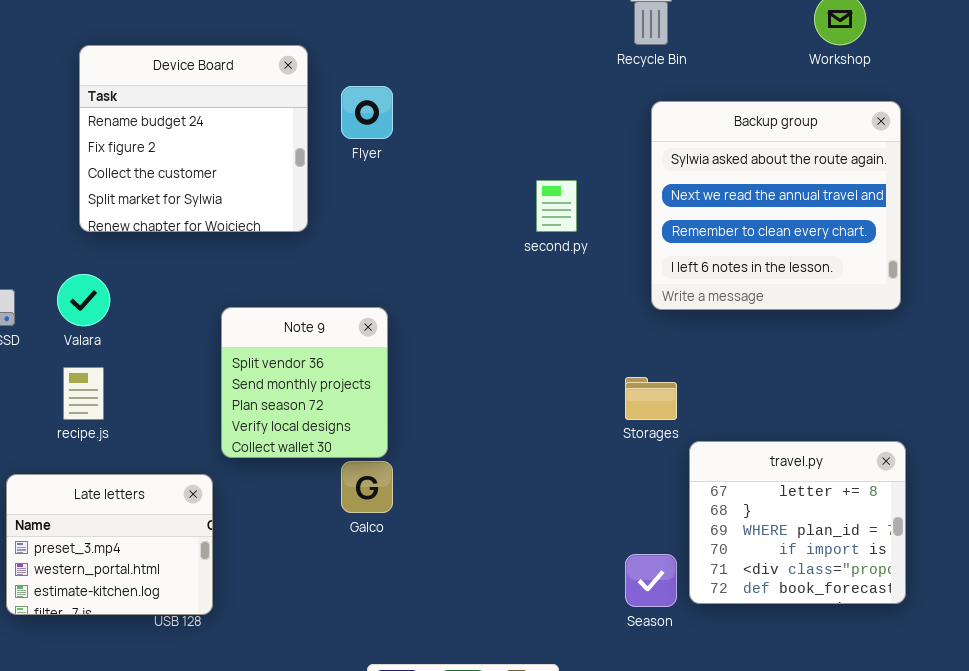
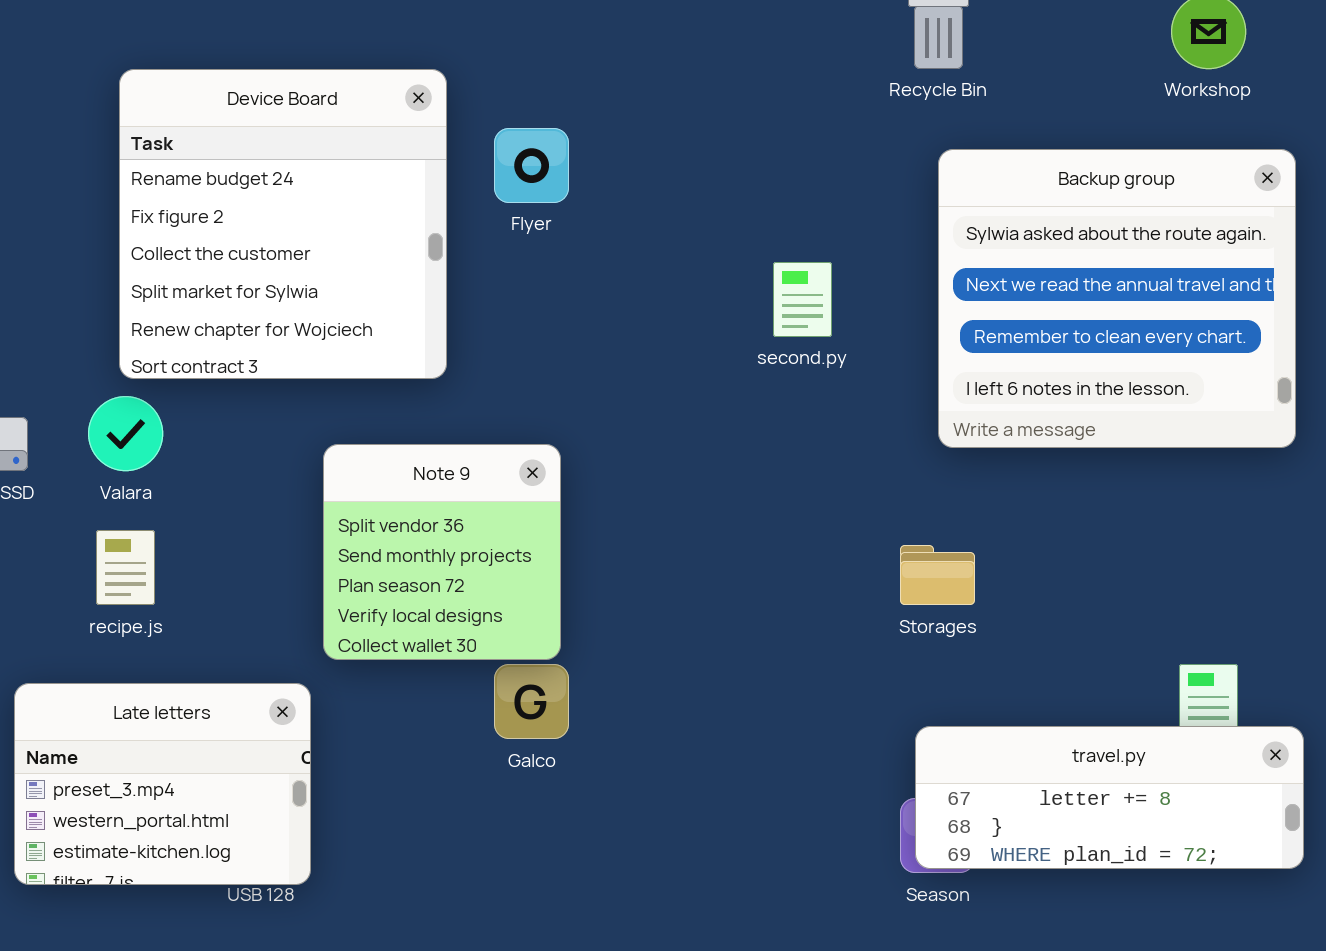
Device Board: [79,45,308,232] -> [119,69,447,379], resized
travel.py: [689,441,906,604] -> [915,726,1304,869], resized

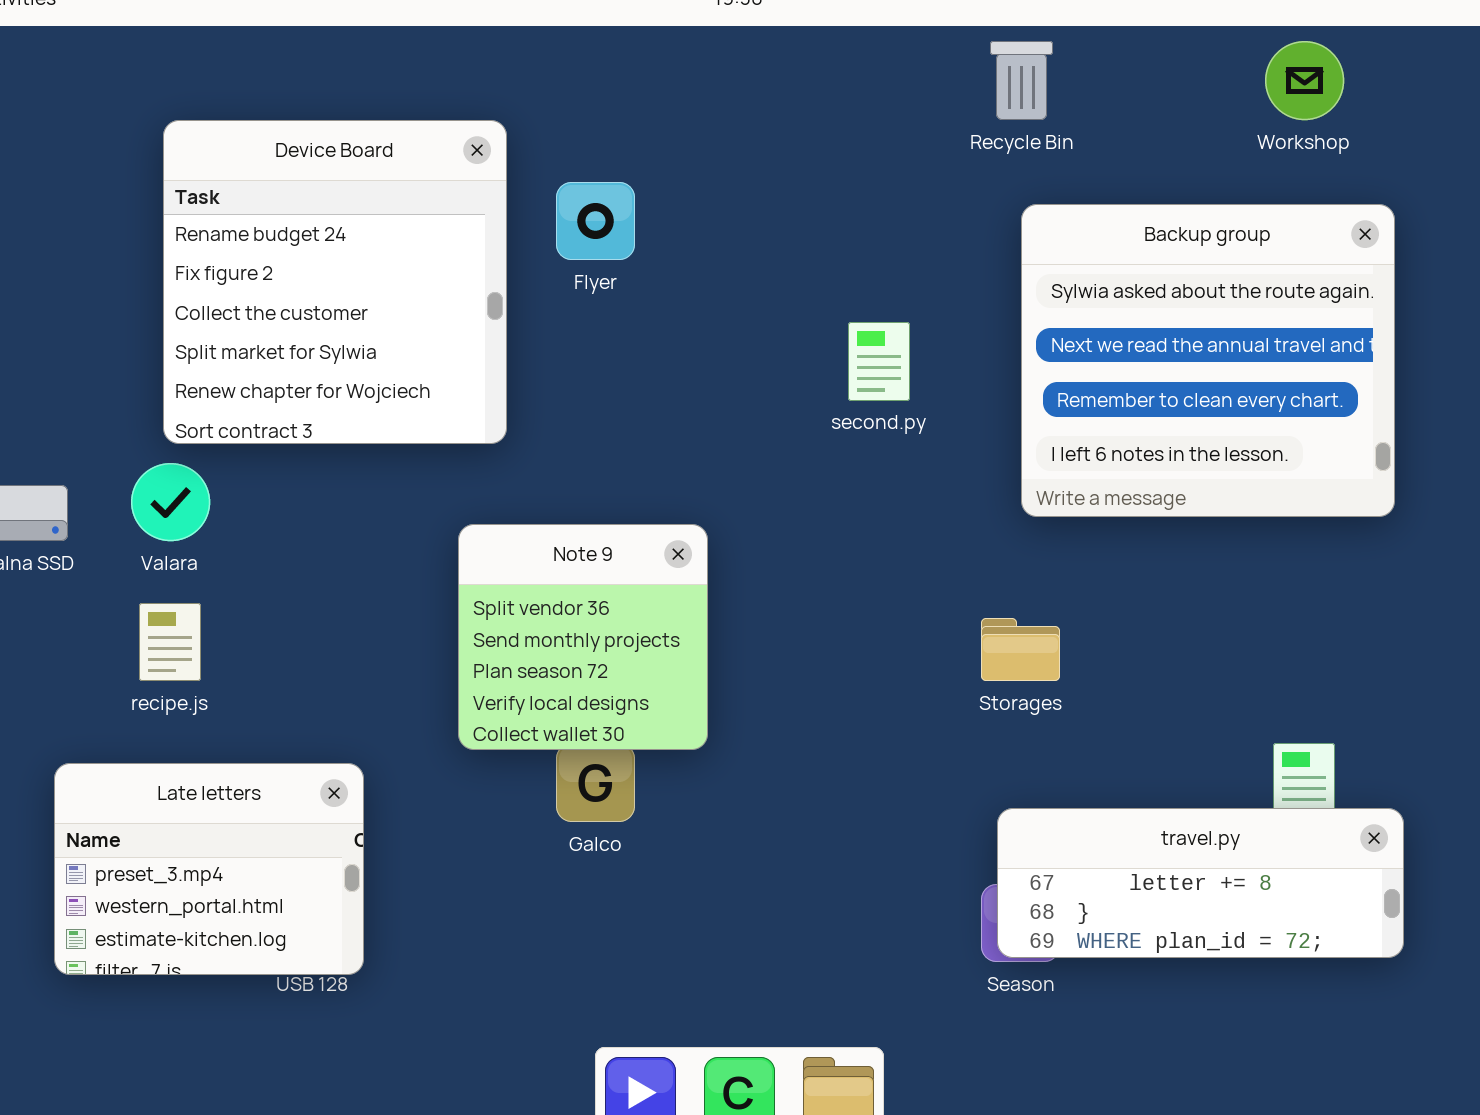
Note 9: [323,444,561,660] -> [458,524,708,750], moved

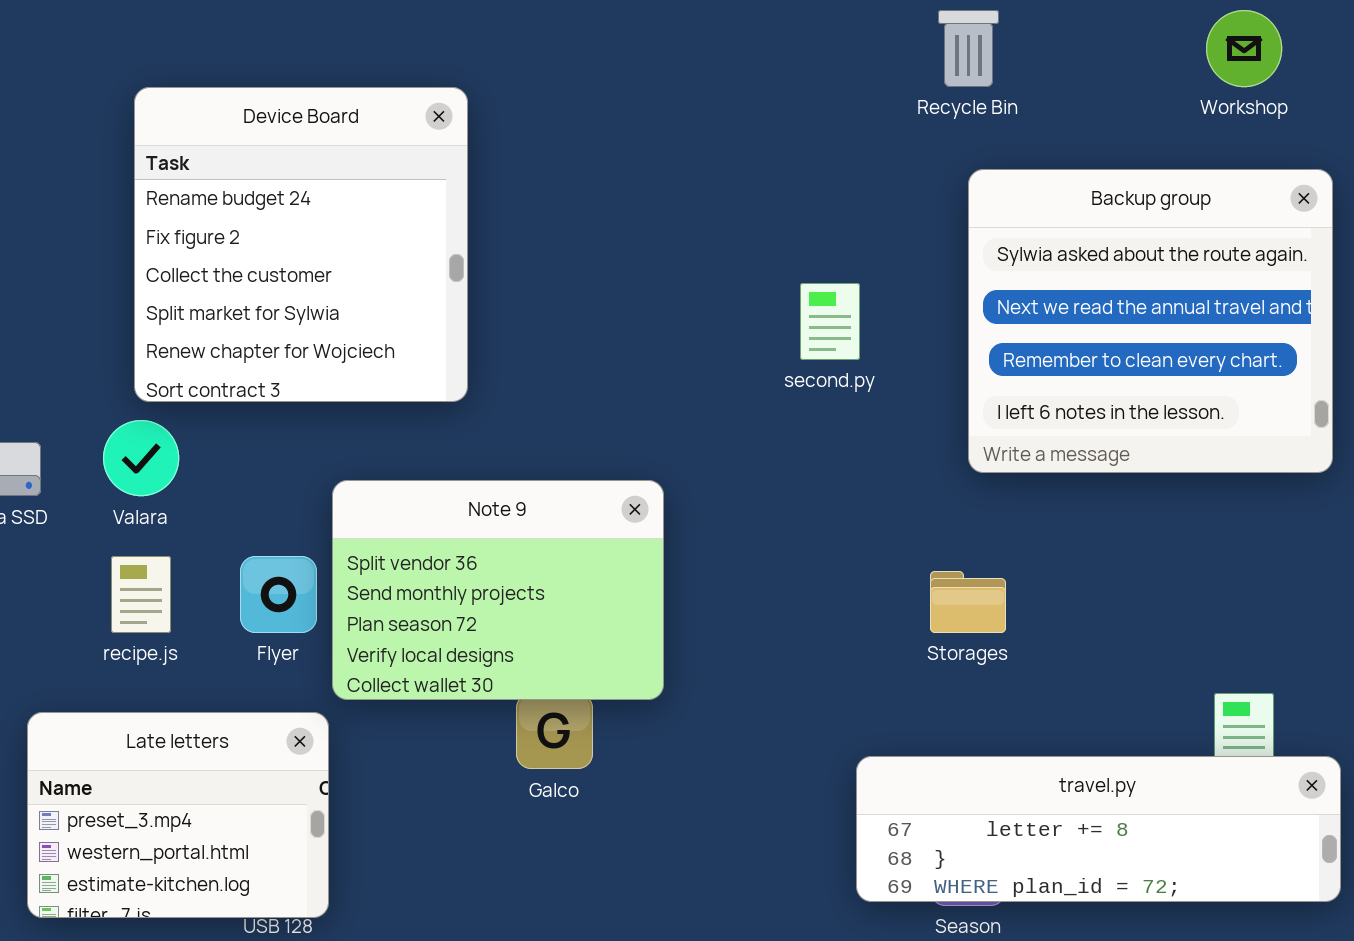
Flyer: [556,182,635,260] -> [240,556,317,633], moved
Note 9: [458,524,708,750] -> [332,480,664,700], resized
travel.py: [997,808,1404,958] -> [856,756,1341,902], resized

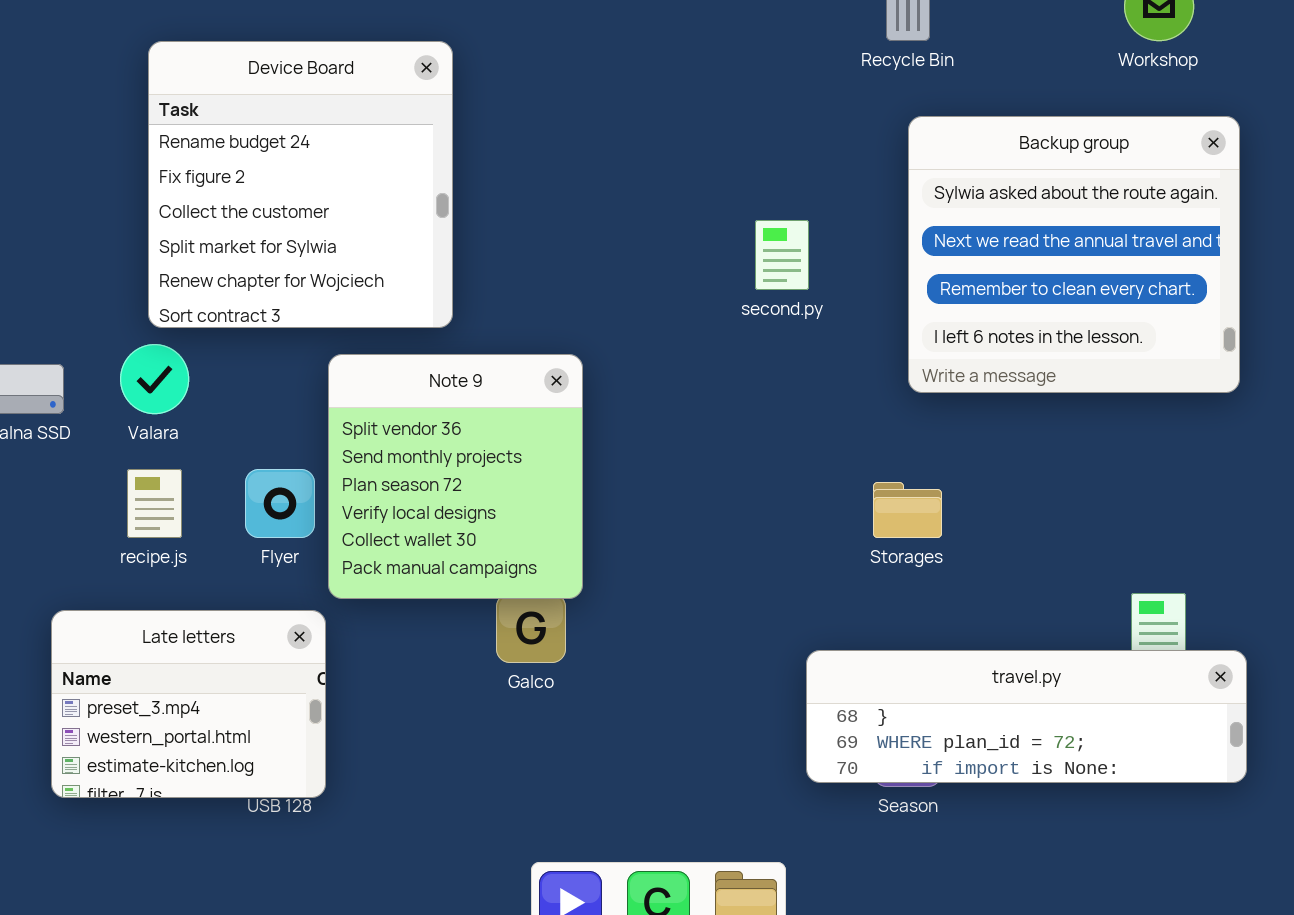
Note 9: [332,480,664,700] -> [328,354,583,599], resized
travel.py: [856,756,1341,902] -> [806,650,1247,783], scrolled down 1 row

